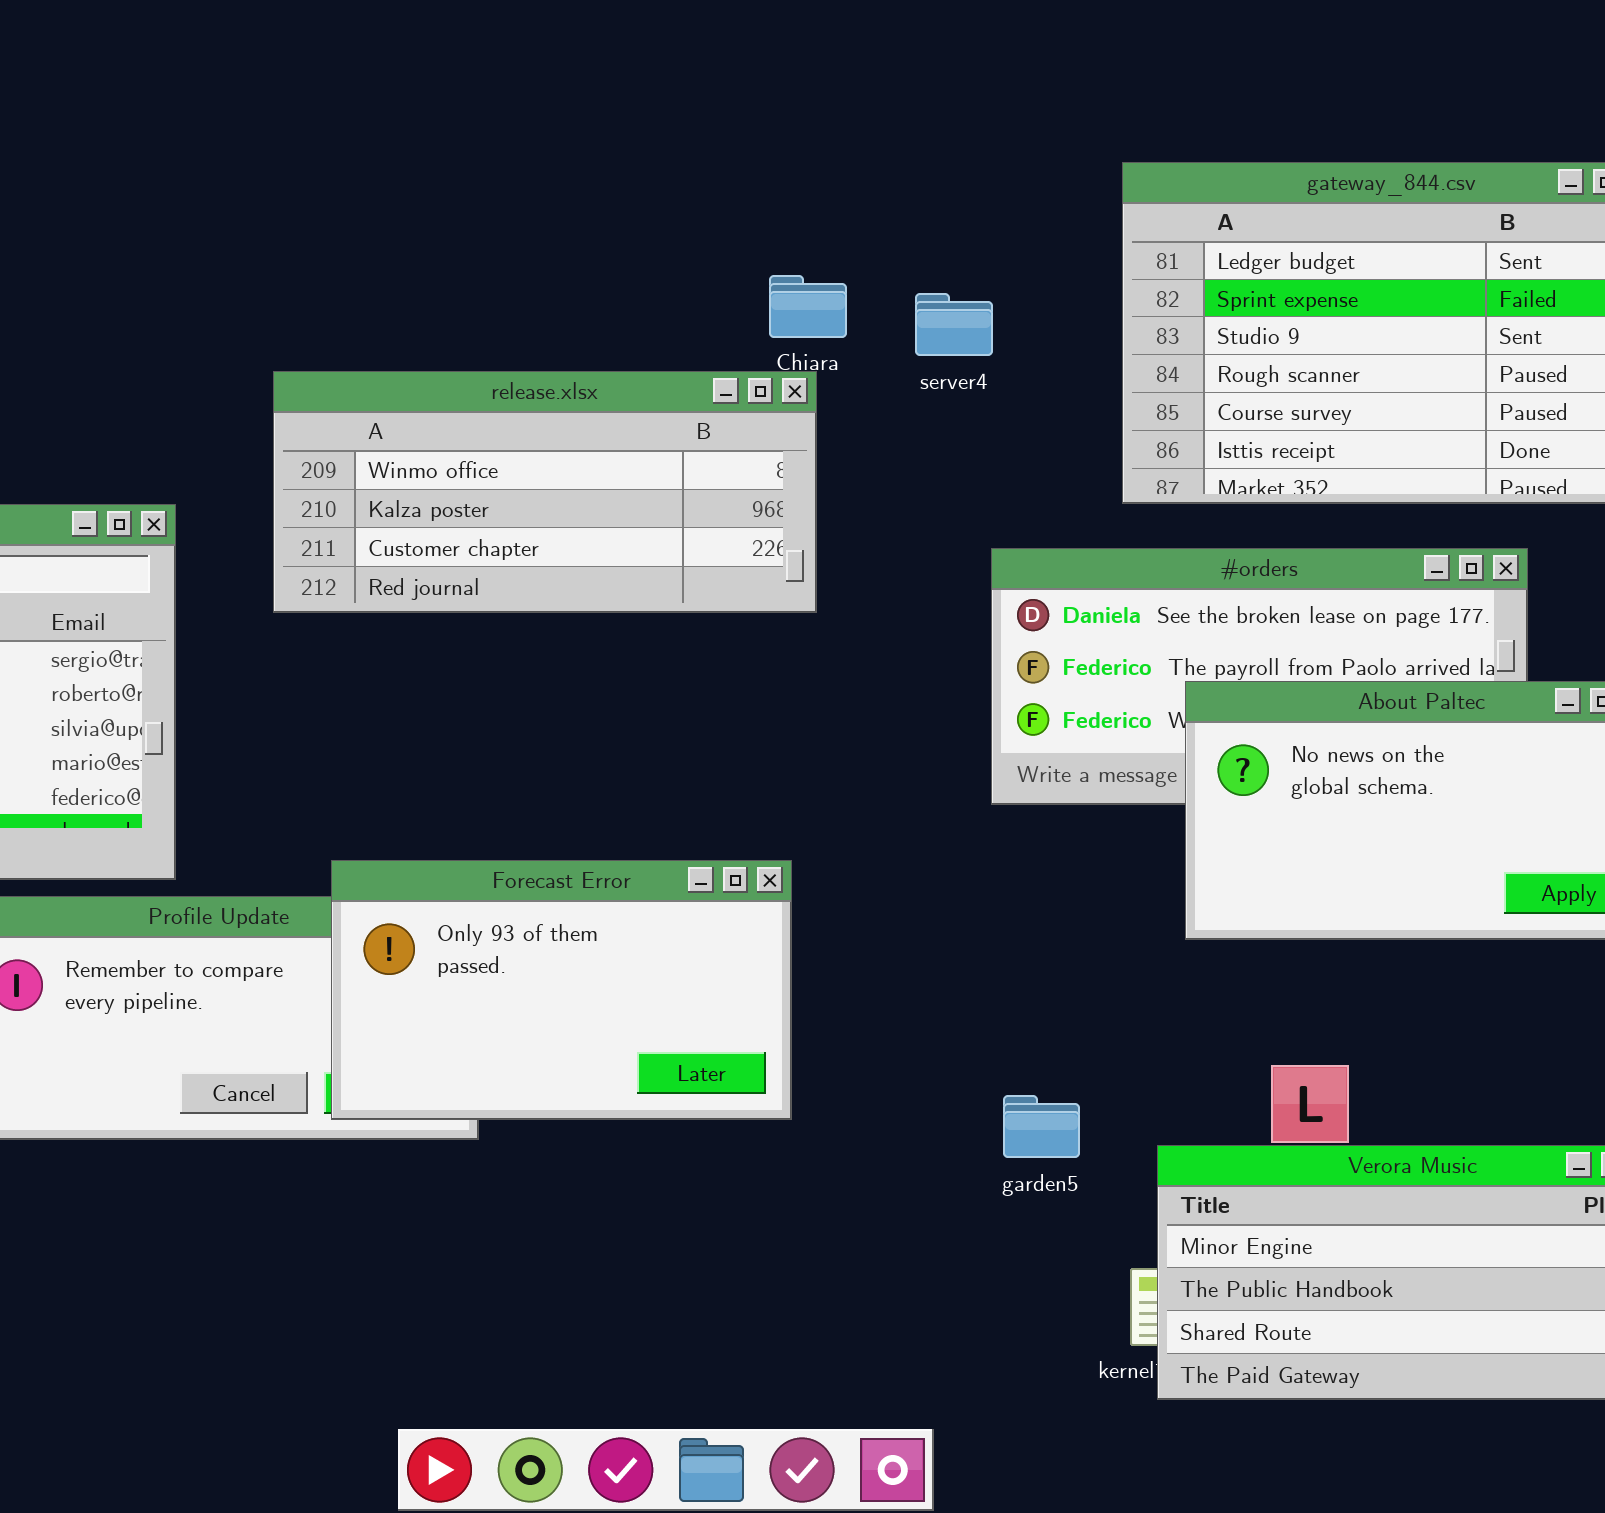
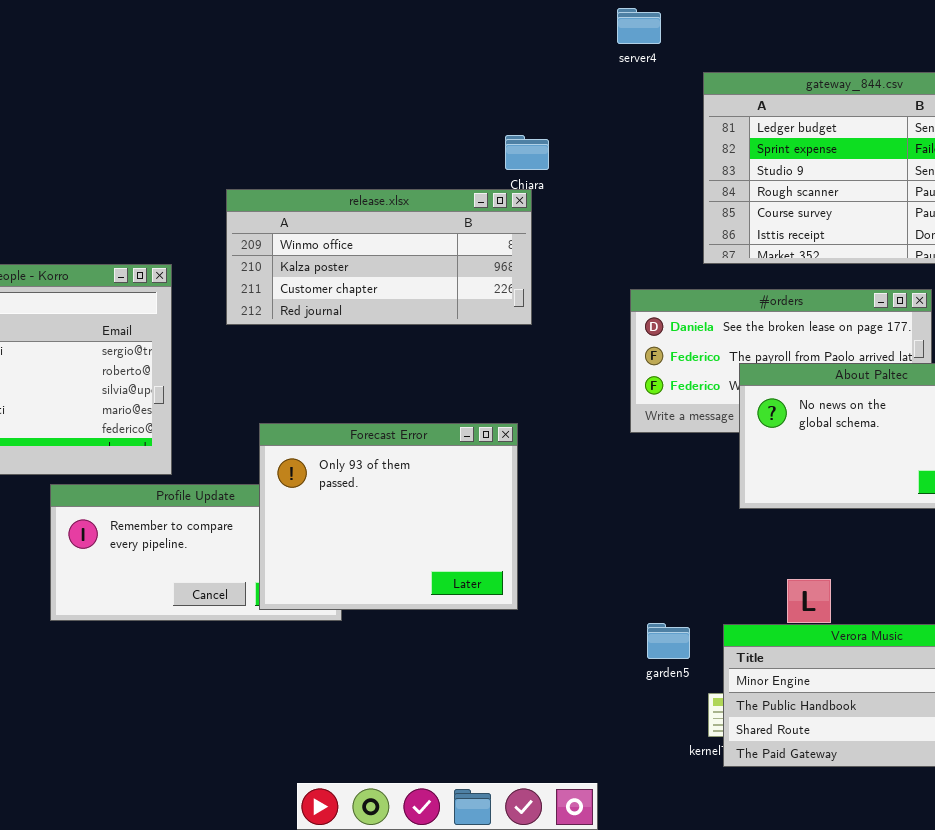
server4: [915,293,993,356] -> [617,8,661,44], moved
Forecast Error: [331,860,792,1120] -> [259,423,518,610], resized
garden5: [1003,1095,1080,1158] -> [647,623,690,659], moved

